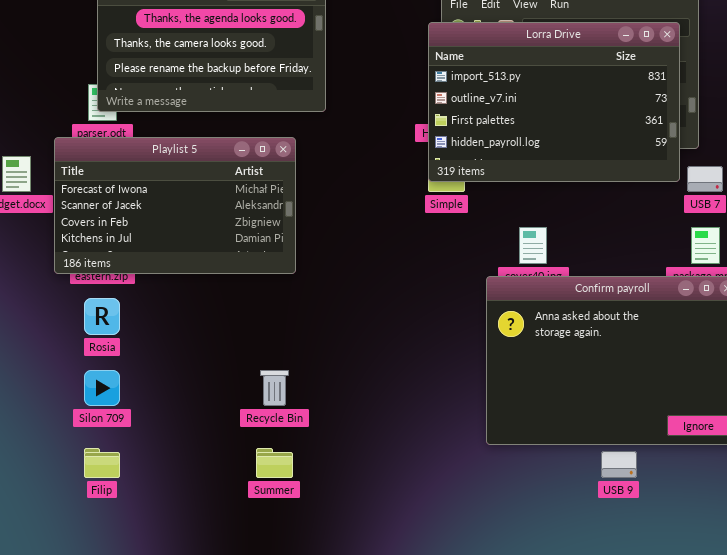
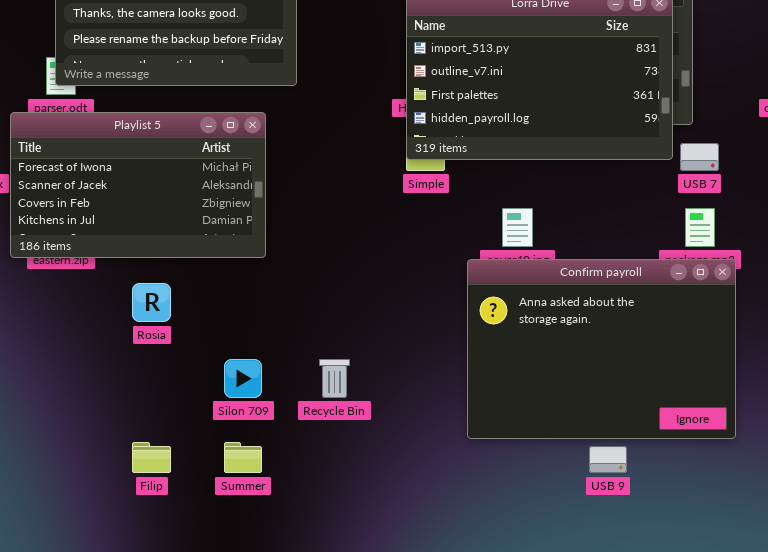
Rosia: [84,298,120,335] -> [132,283,171,322], moved
Silon 709: [84,370,120,406] -> [224,359,262,398], moved
Recycle Bin: [260,370,289,406] -> [319,359,350,398], moved
Filip: [84,448,120,478] -> [132,442,171,473], moved

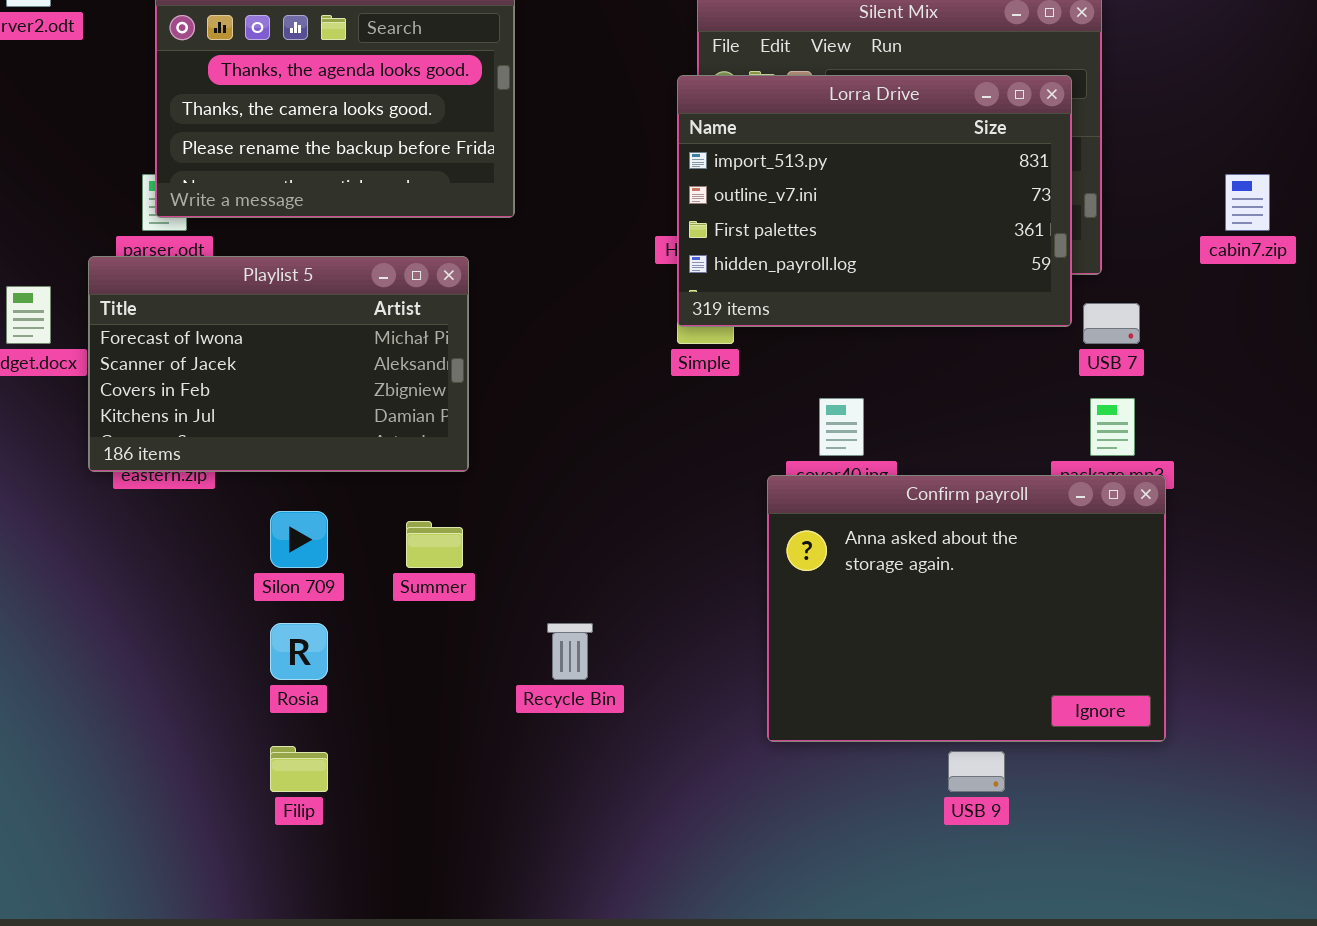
Rosia: [132,283,171,322] -> [270,623,328,680], moved
Silon 709: [224,359,262,398] -> [270,511,328,568], moved
Summer: [224,442,262,473] -> [406,521,463,568], moved

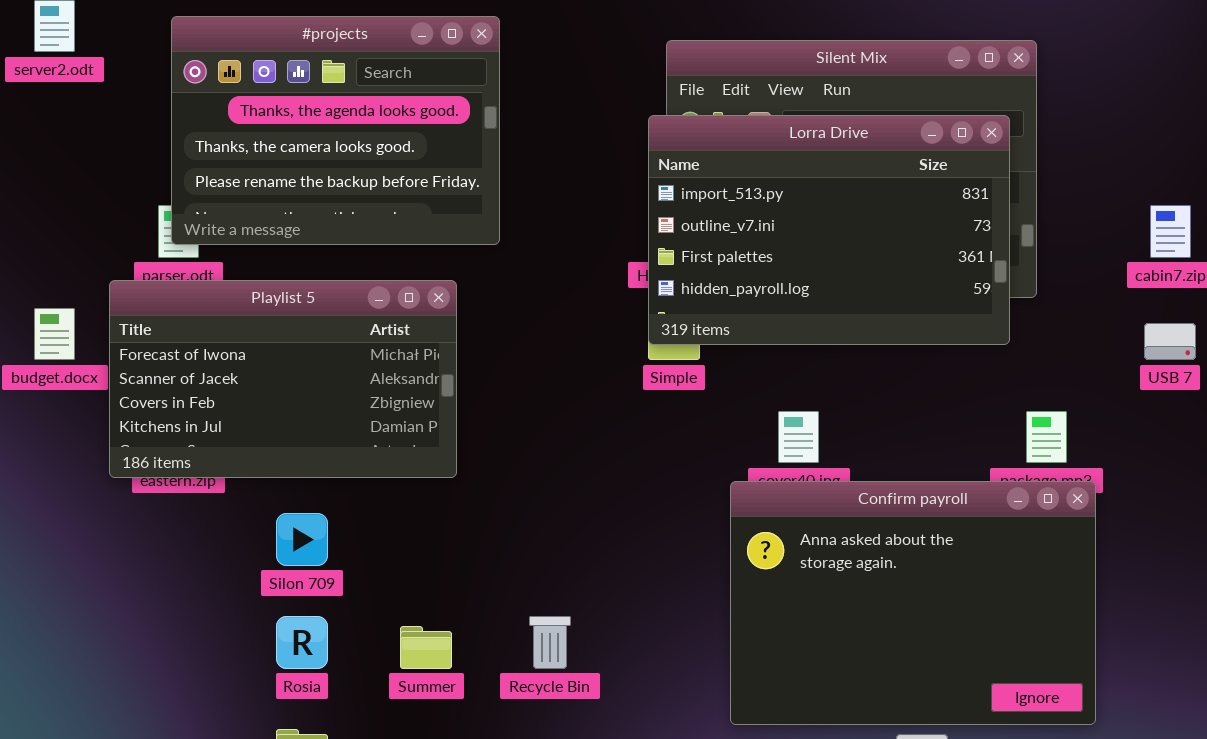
USB 7: [1083,303,1140,344] -> [1144,323,1196,360], moved
Summer: [406,521,463,568] -> [400,626,452,669], moved

